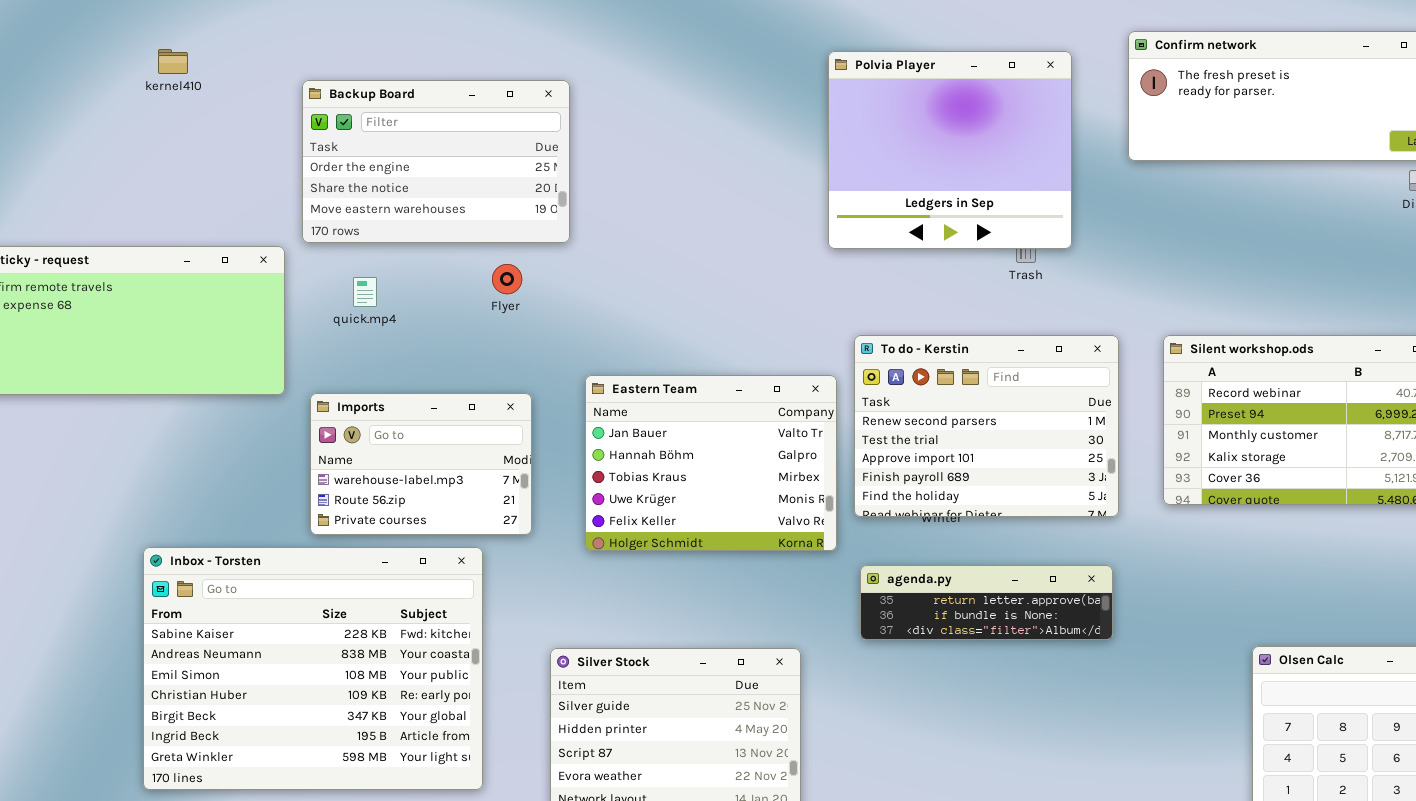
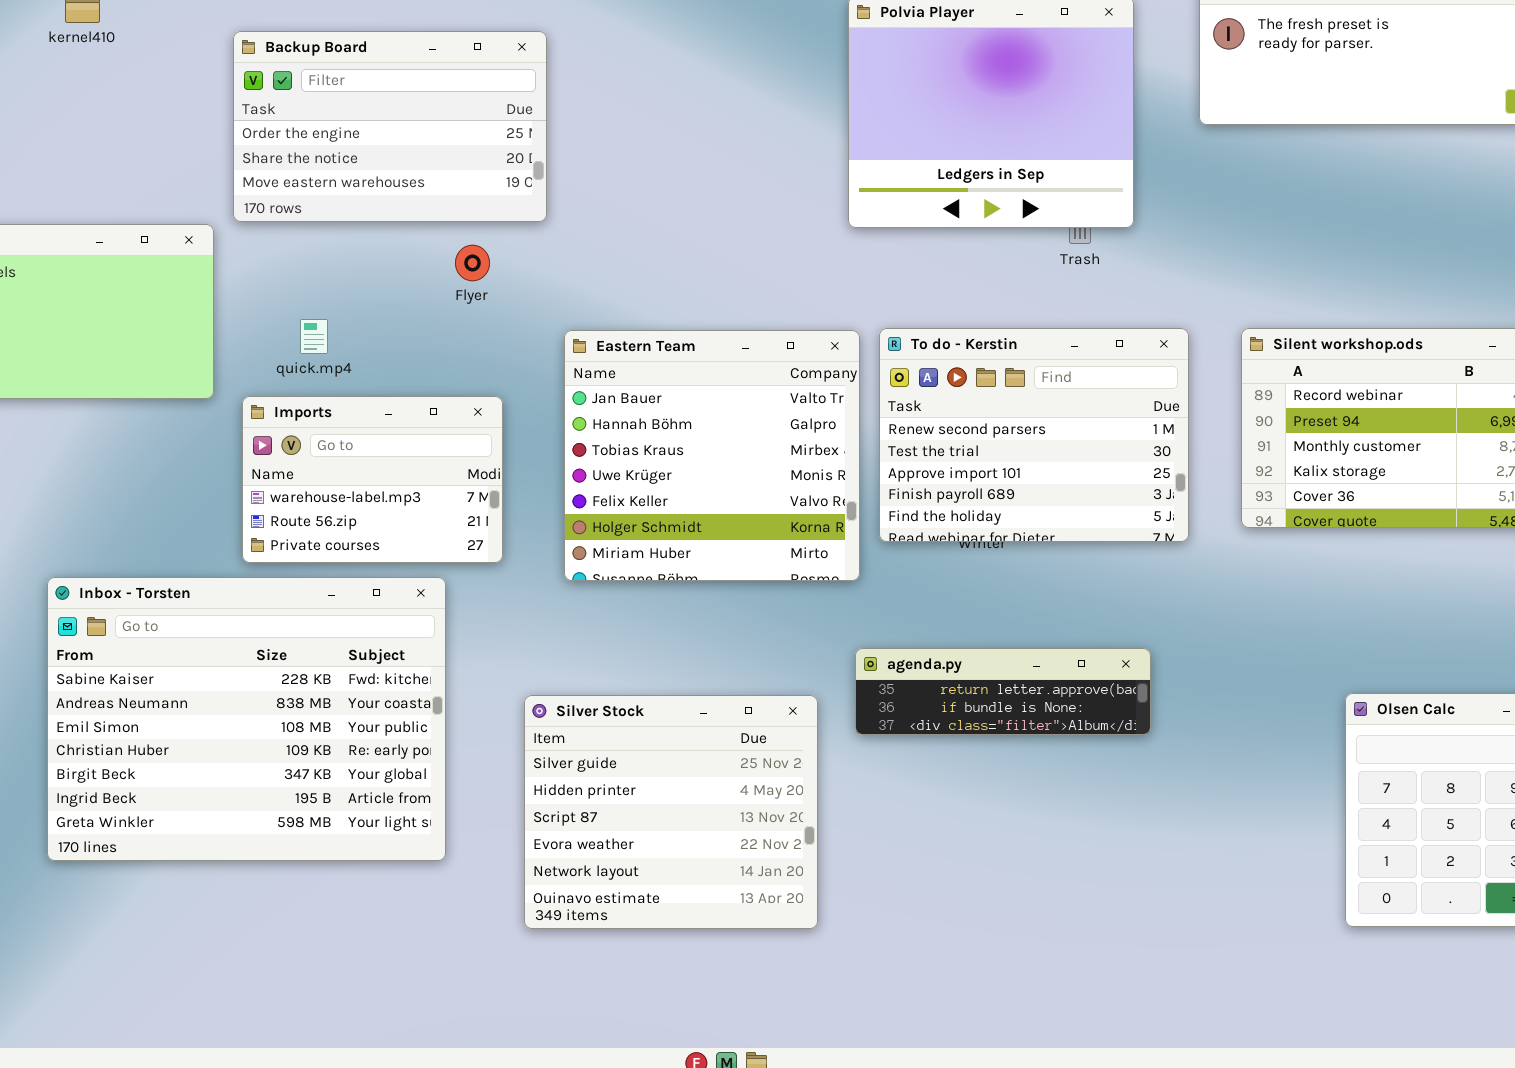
quick.mp4: [353,277,377,307] -> [300,319,328,354], moved
Eastern Team: [585,375,837,551] -> [564,330,860,581], resized
agenda.py: [860,565,1113,640] -> [855,648,1151,735], moved

